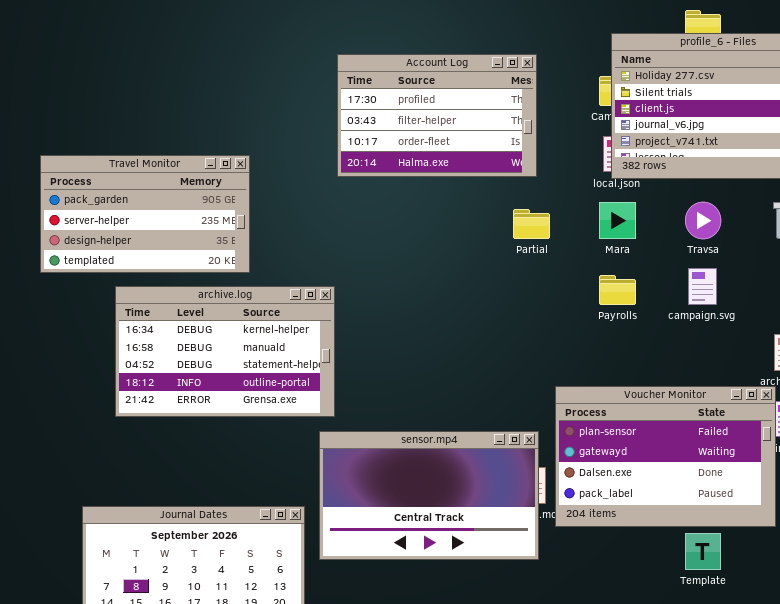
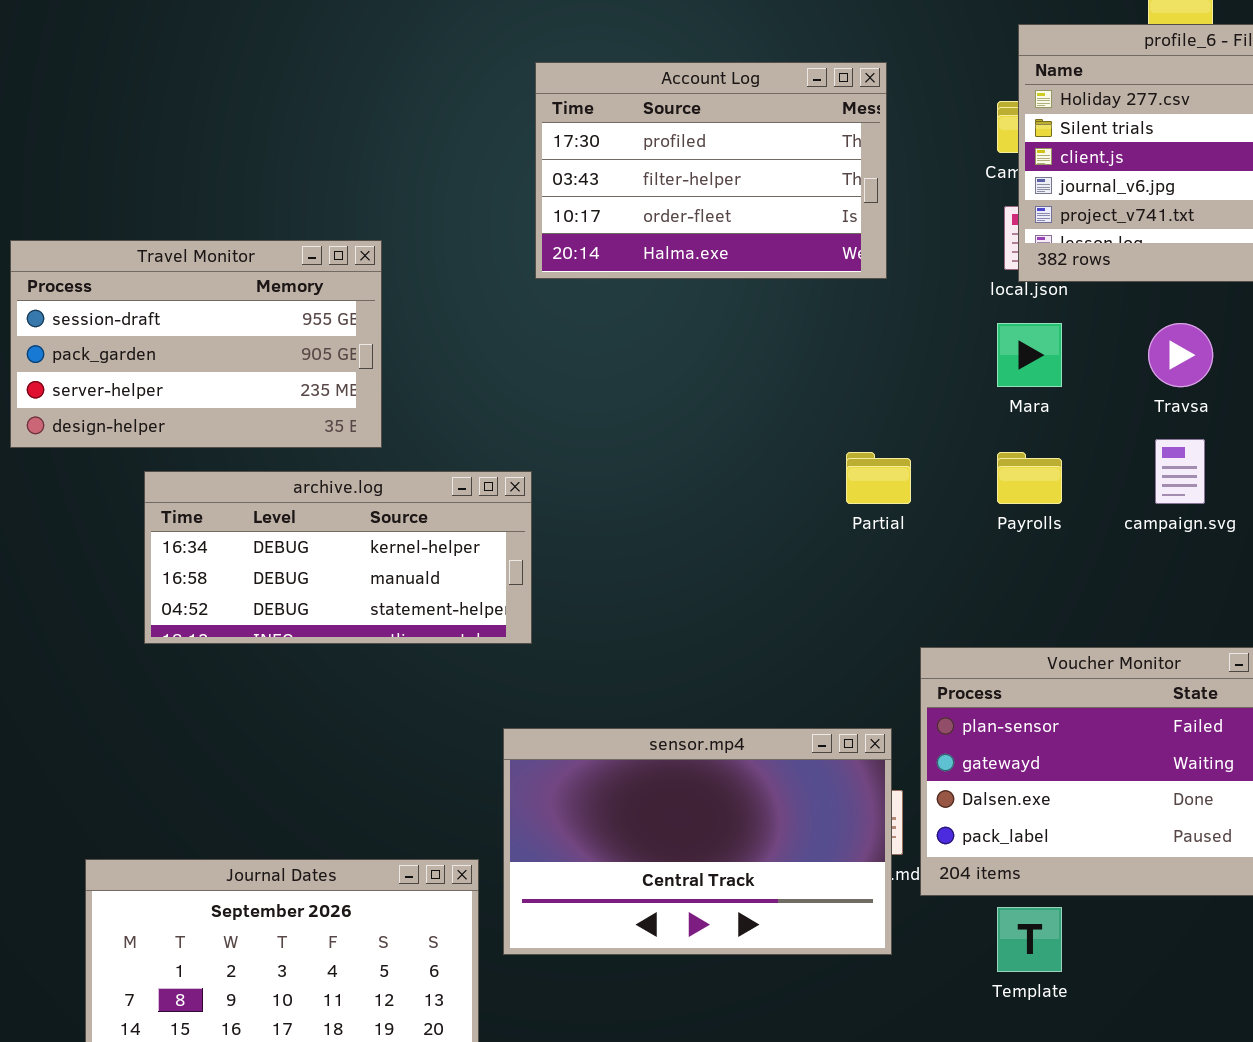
Travel Monitor: [40,155,250,273] -> [10,240,382,448], scrolled up 1 row
Partial: [513,209,550,239] -> [846,452,911,504], moved
archive.log: [115,286,335,417] -> [144,471,532,644], resized
Template: [685,533,721,570] -> [997,907,1062,972], moved

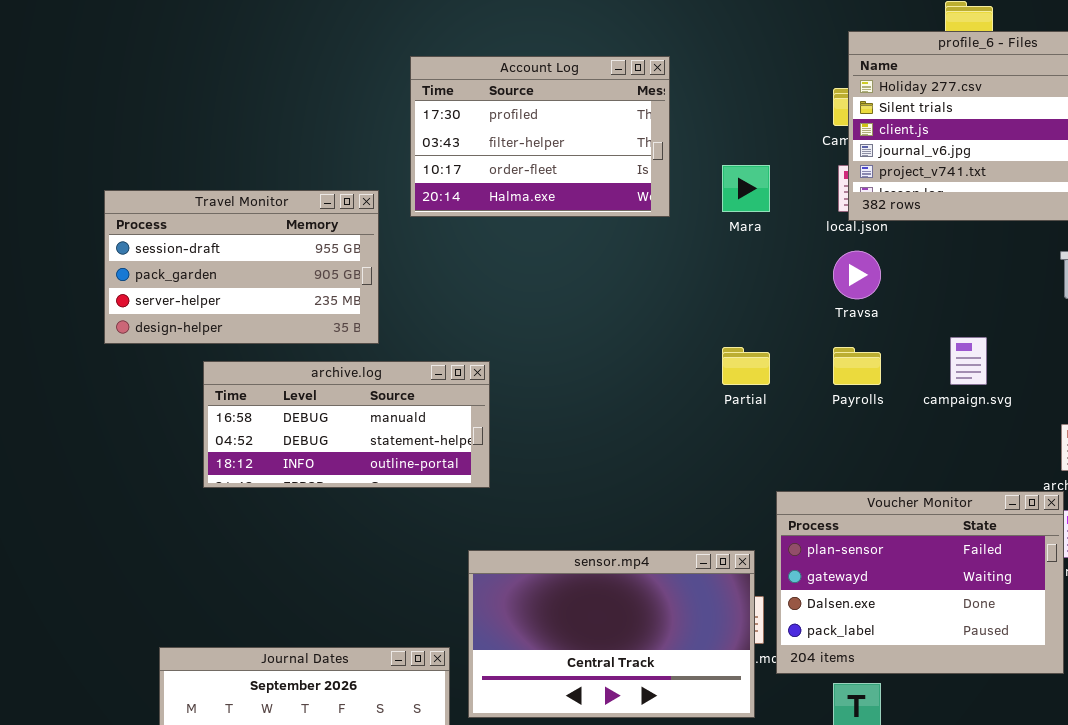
Account Log: [535,62,887,279] -> [410,56,670,217], moved
Mara: [997,323,1062,387] -> [722,165,770,212], moved
Travsa: [1148,323,1213,387] -> [833,251,881,299], moved
archive.log: [144,471,532,644] -> [203,361,490,488], scrolled down 1 row

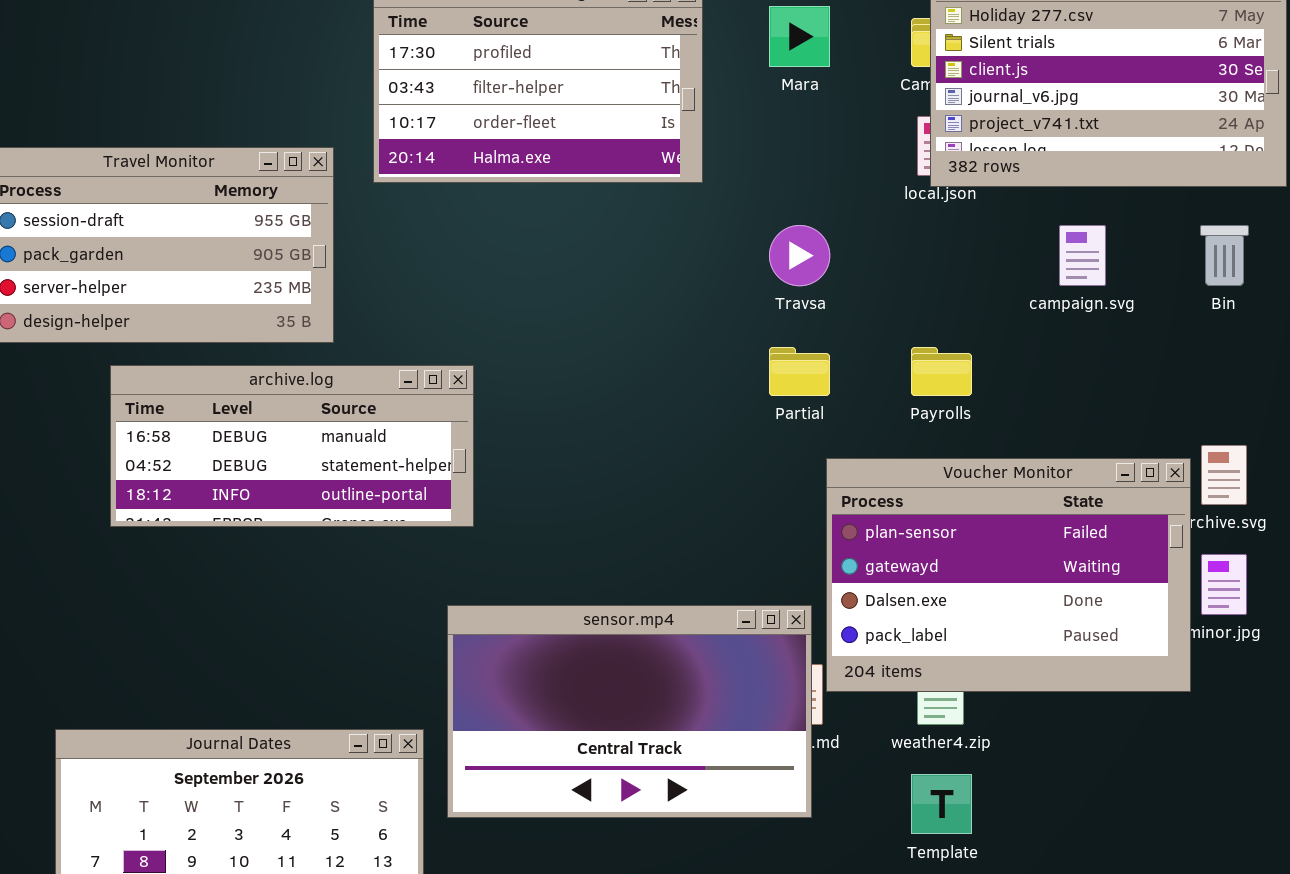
Mara: [722,165,770,212] -> [769,6,830,67], moved
Travsa: [833,251,881,299] -> [769,225,830,286], moved
campaign.svg: [950,337,987,385] -> [1059,225,1106,286], moved
Voucher Monitor: [776,491,1064,674] -> [826,458,1191,692], moved

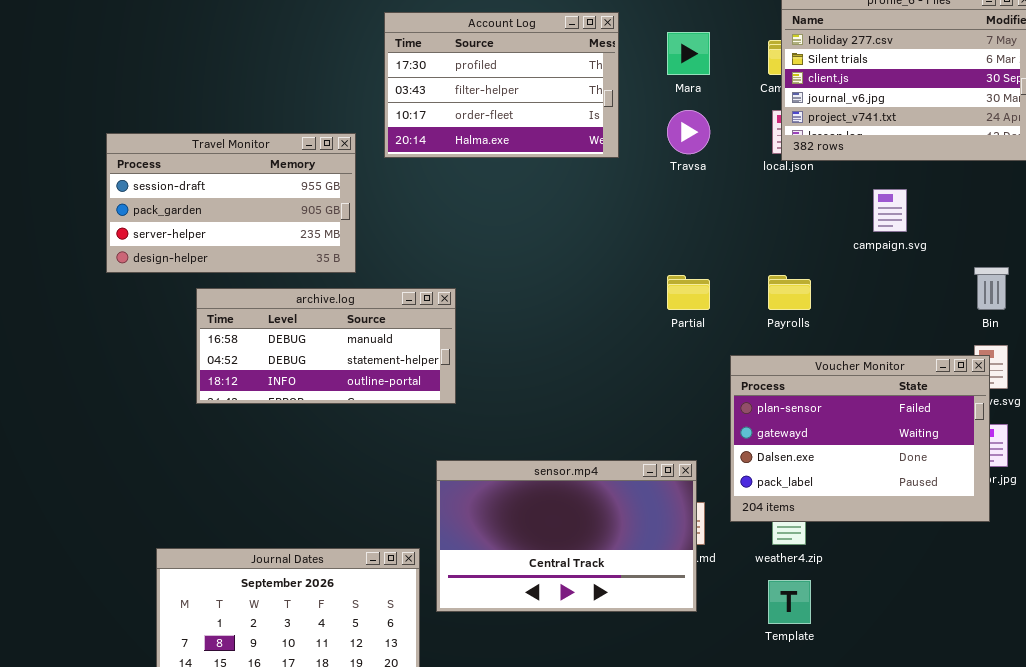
Travsa: [769,225,830,286] -> [667,110,710,154], moved
Bin: [1200,225,1249,286] -> [974,267,1009,310], moved
Voucher Monitor: [826,458,1191,692] -> [730,355,990,522], moved

